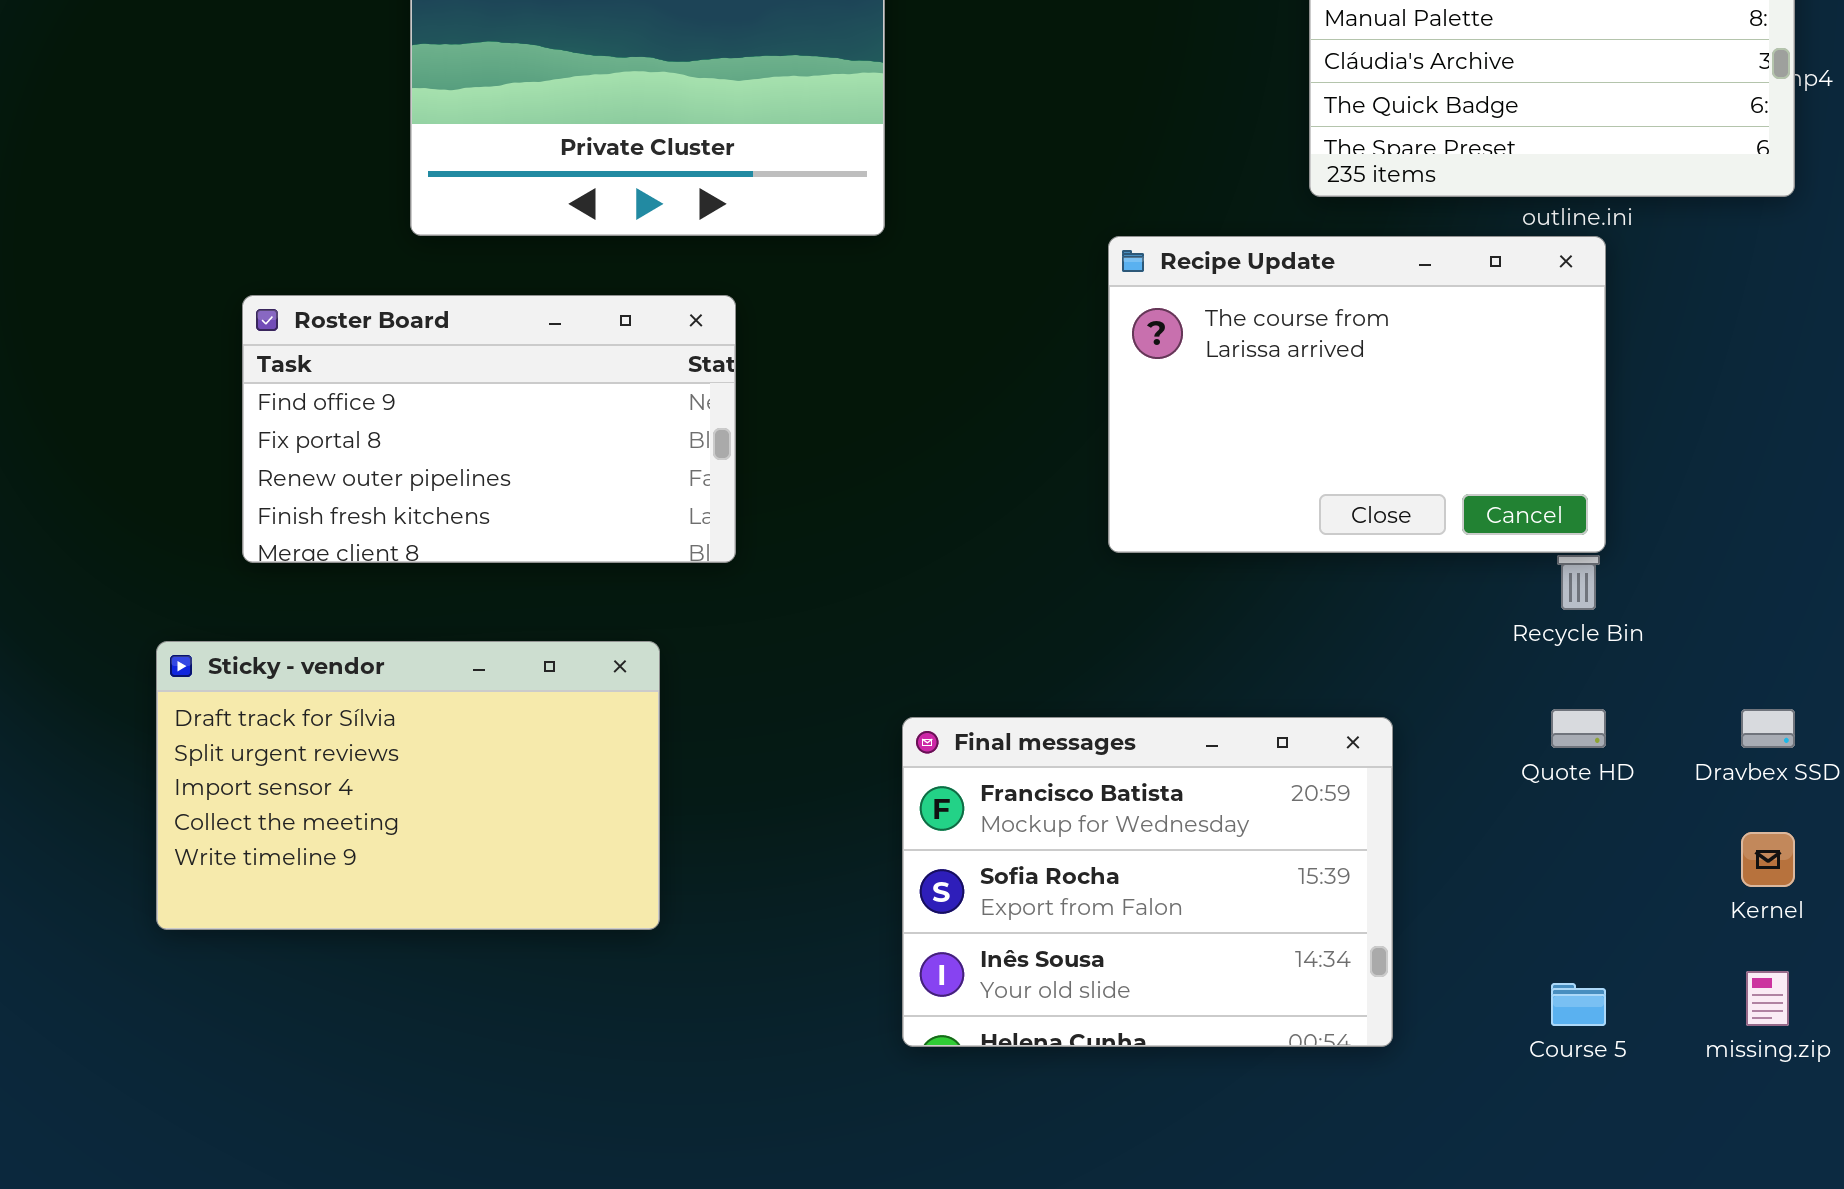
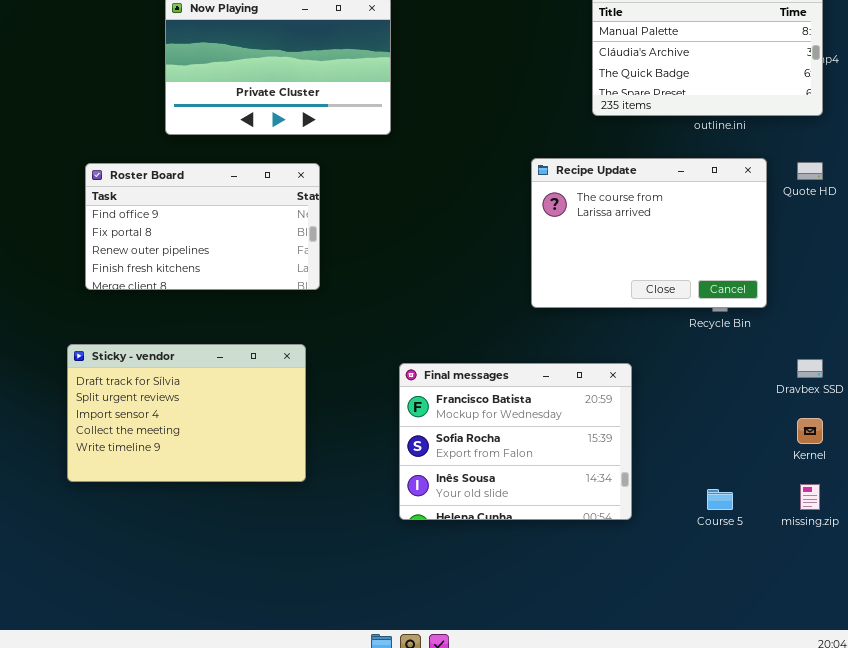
Recipe Update: [1108,236,1606,553] -> [531,158,767,308], moved
Sticky - vendor: [156,641,660,930] -> [67,344,306,482], moved
Quote HD: [1551,709,1606,748] -> [797,162,823,180], moved

